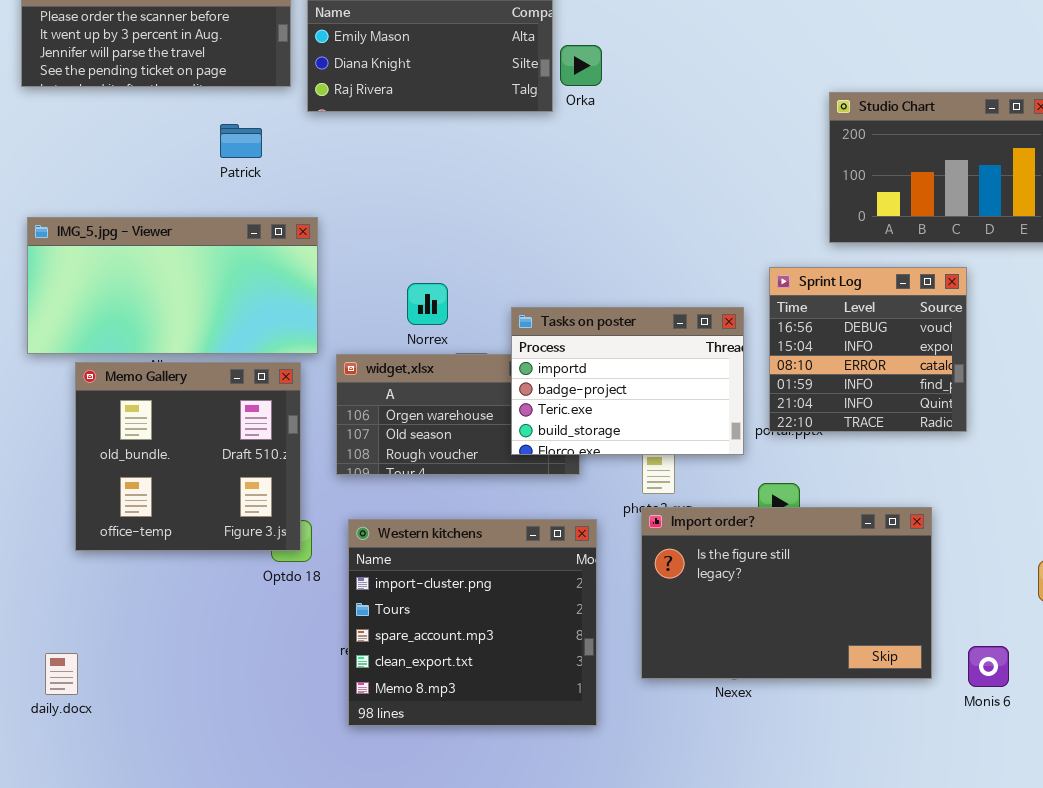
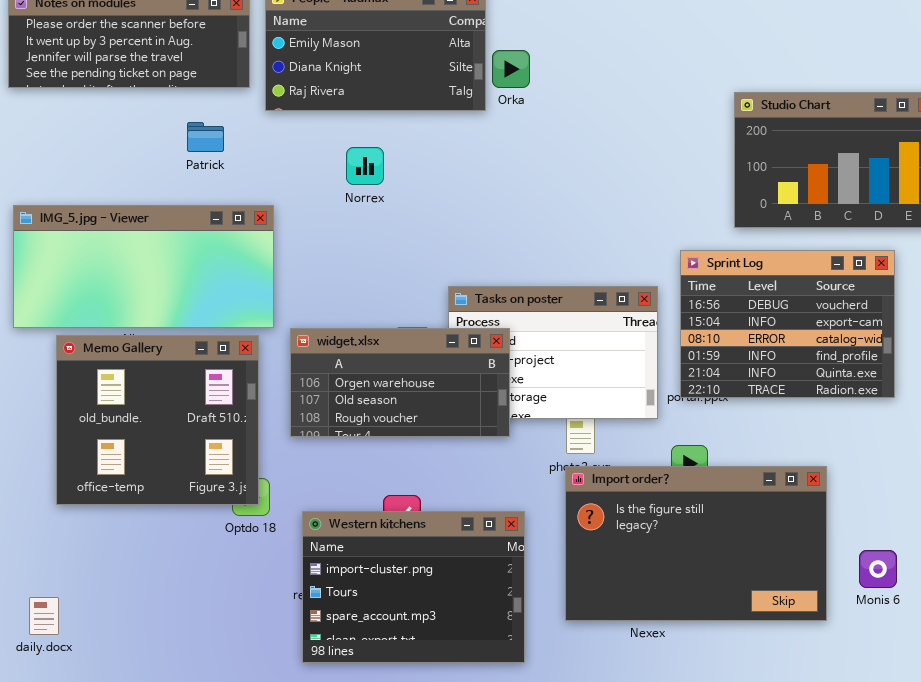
Sprint Log: [769,267,967,432] -> [680,250,895,398], resized
Norrex: [407,283,448,325] -> [346,147,384,185], moved
widget.xlsx: [336,354,580,475] -> [290,328,510,437], raised
Western kitchens: [348,519,597,726] -> [302,511,525,663], resized
Monis 6: [968,646,1009,687] -> [859,550,897,588], moved

